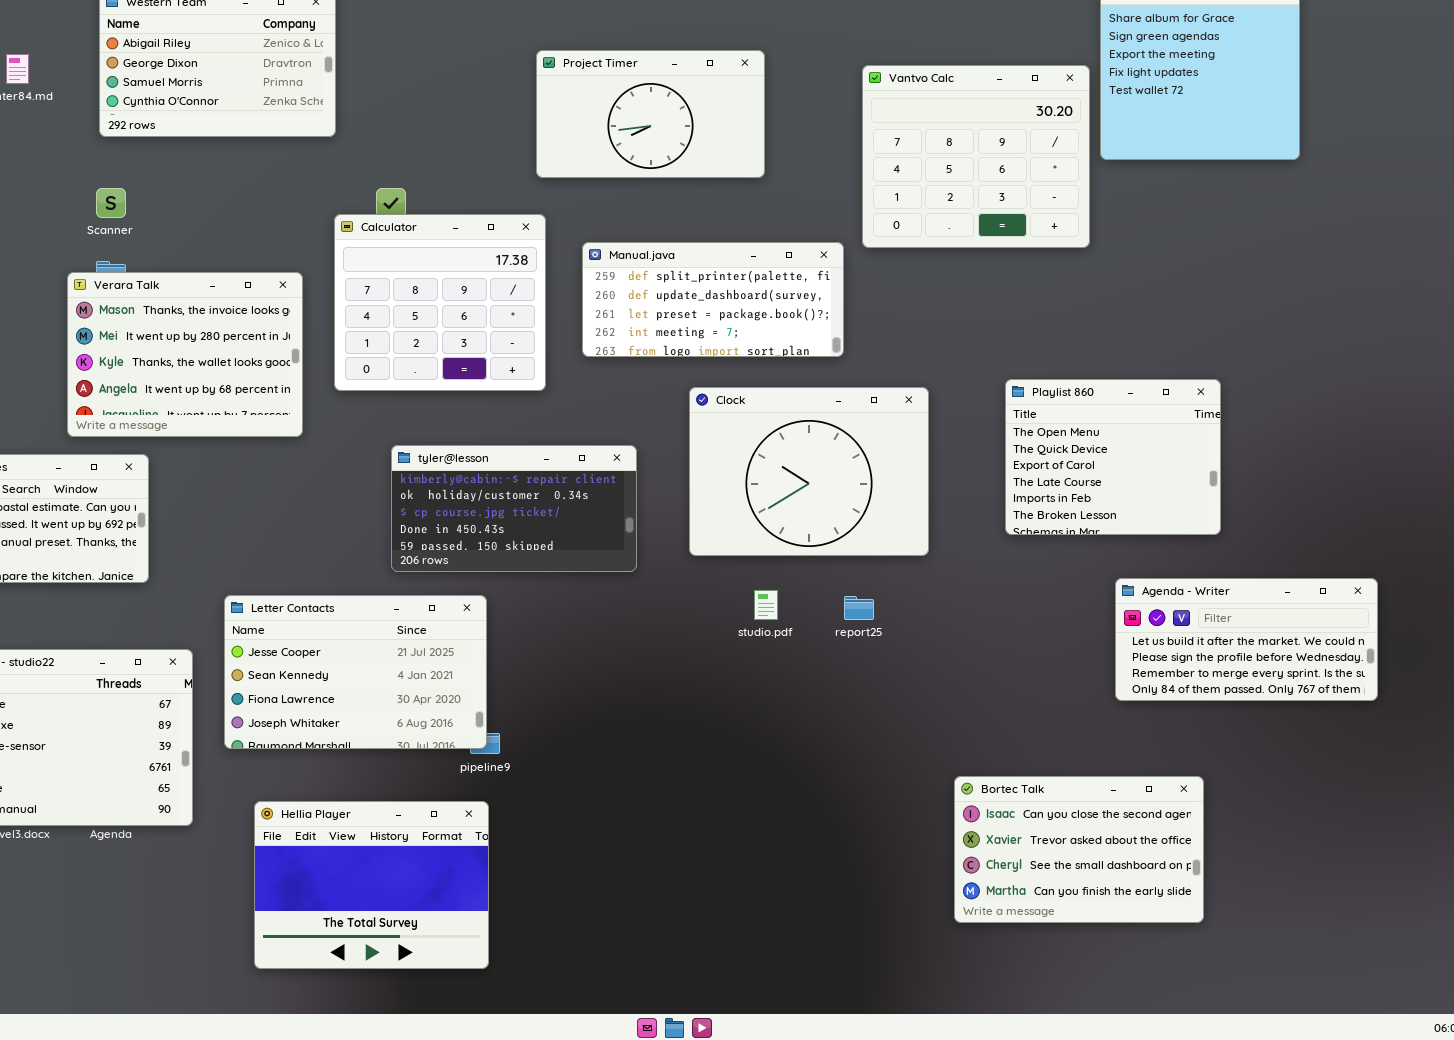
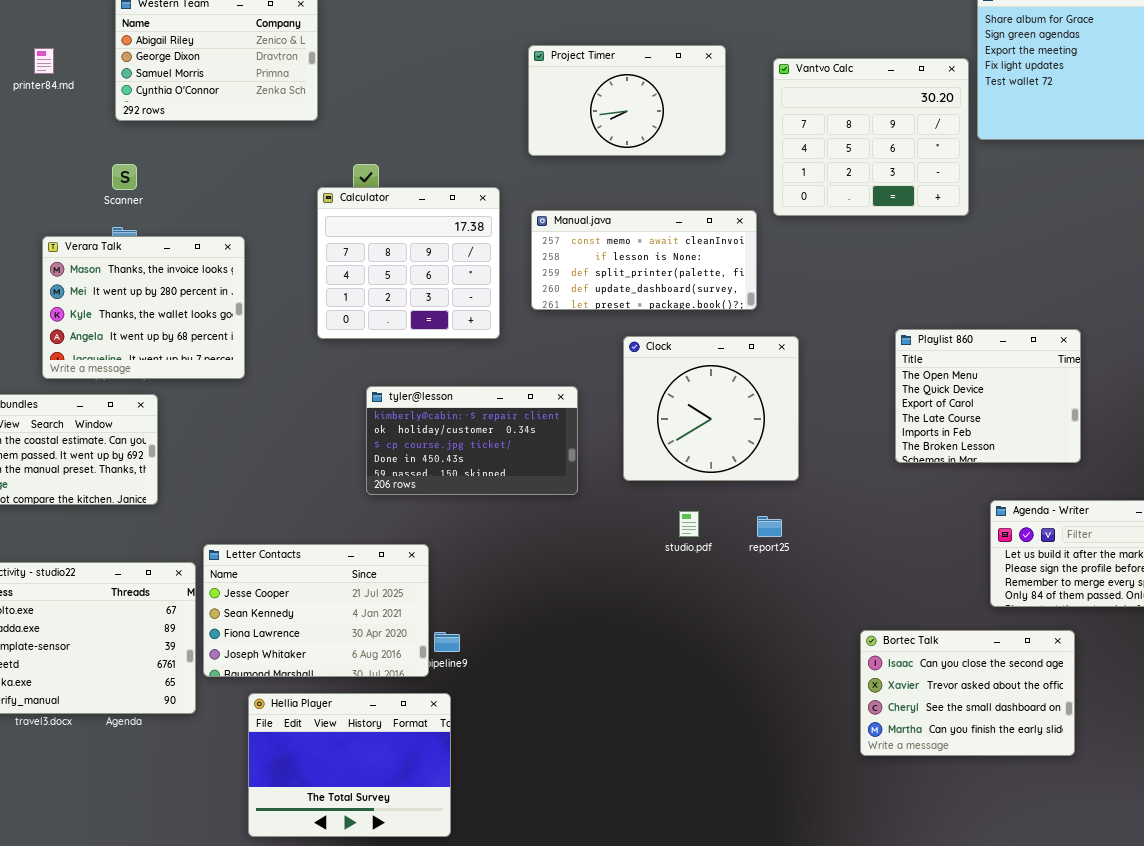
Project Timer: [536,50,765,178] -> [528,45,726,156], moved
Manual.java: [582,242,844,357] -> [531,210,757,310], scrolled up 2 rows
Verara Talk: [67,272,303,437] -> [42,236,245,379], moved
Clock: [689,387,929,556] -> [623,336,799,481], resized
Letter Contacts: [224,595,487,749] -> [203,544,429,677], moved
Bortec Talk: [954,776,1204,923] -> [860,630,1075,756], moved

